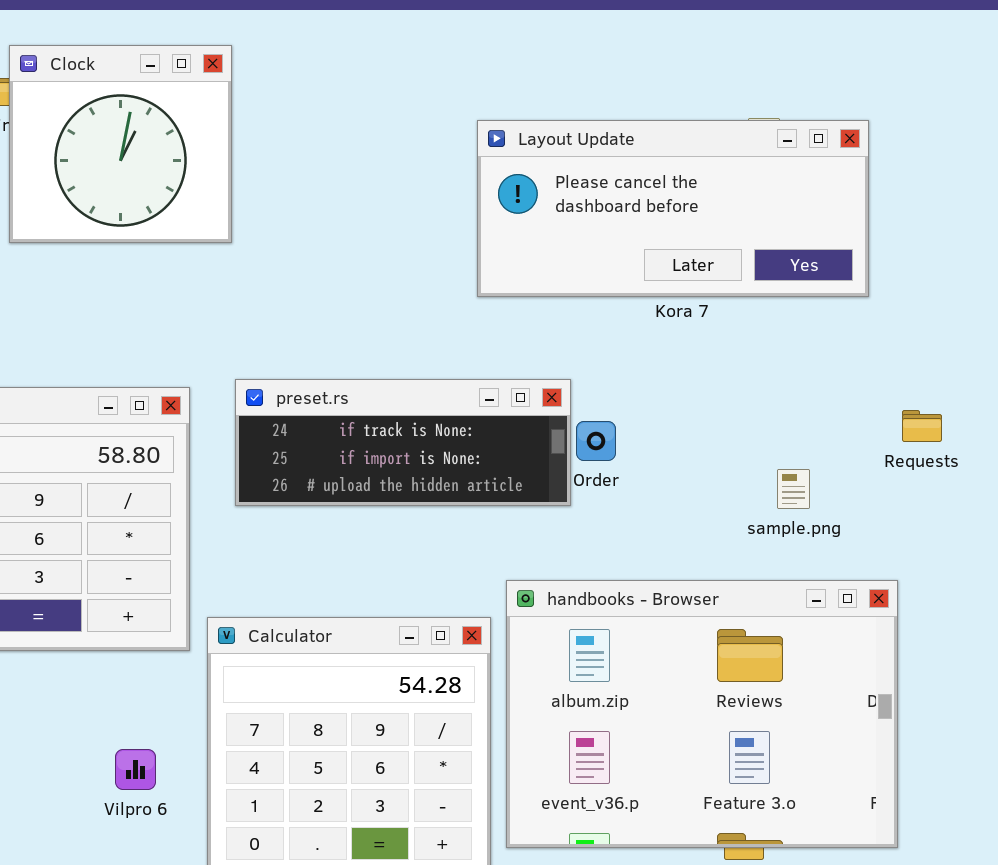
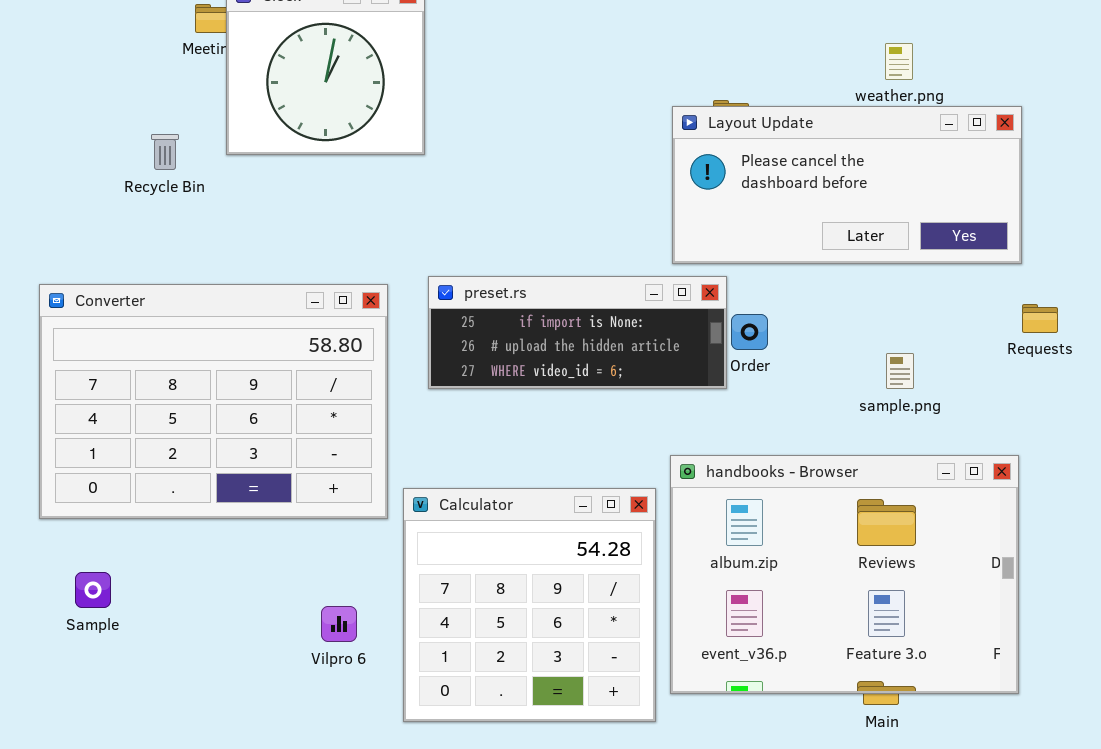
Layout Update: [477,120,869,297] -> [672,106,1022,264], moved
preset.rs: [235,379,571,506] -> [428,276,727,389], scrolled down 1 row
sample.png: [777,469,810,509] -> [886,353,914,389], moved

